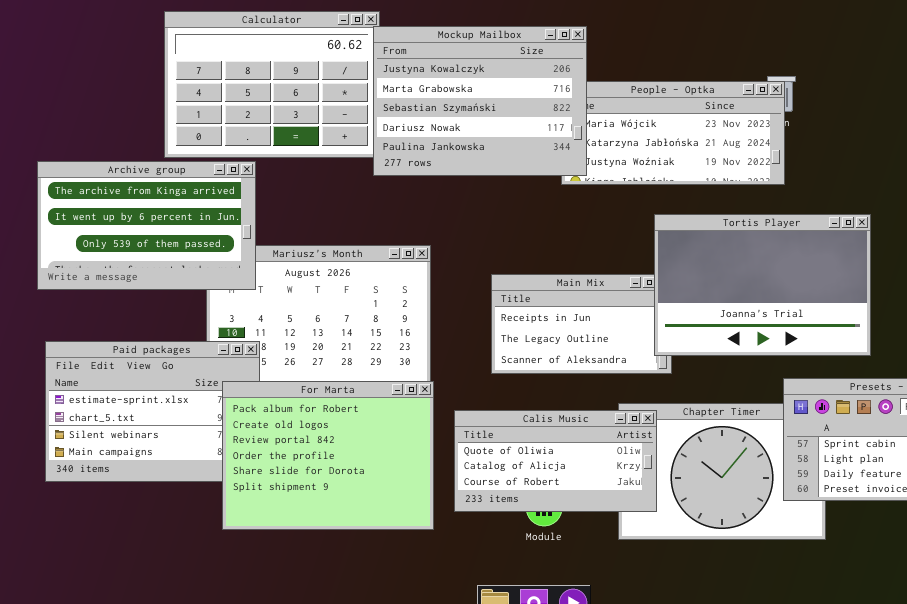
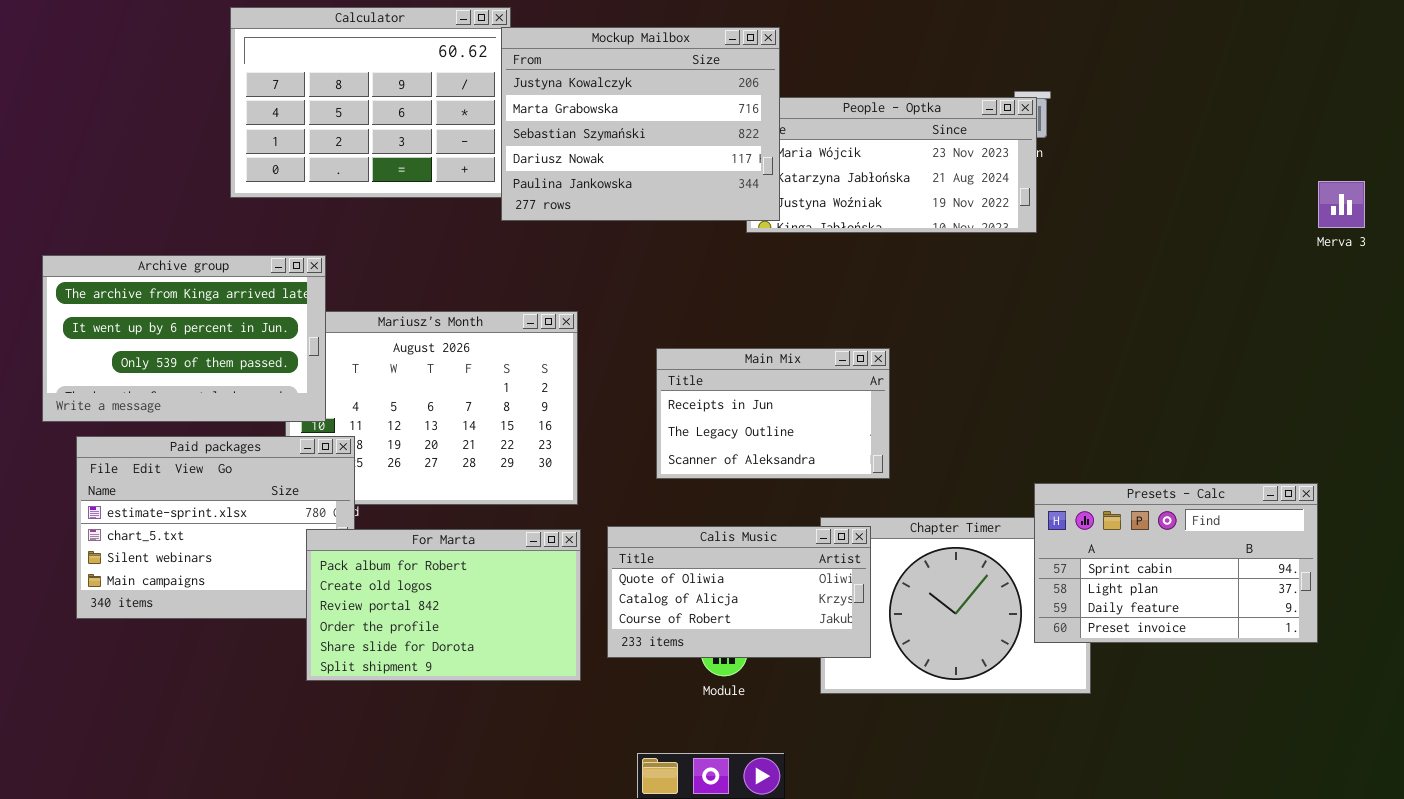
Archive group: [37,161,256,290] -> [42,255,326,422], moved
Tortis Player: [654,214,871,356] -> none, closed
For Marta: [222,381,434,530] -> [306,529,581,681], resized

